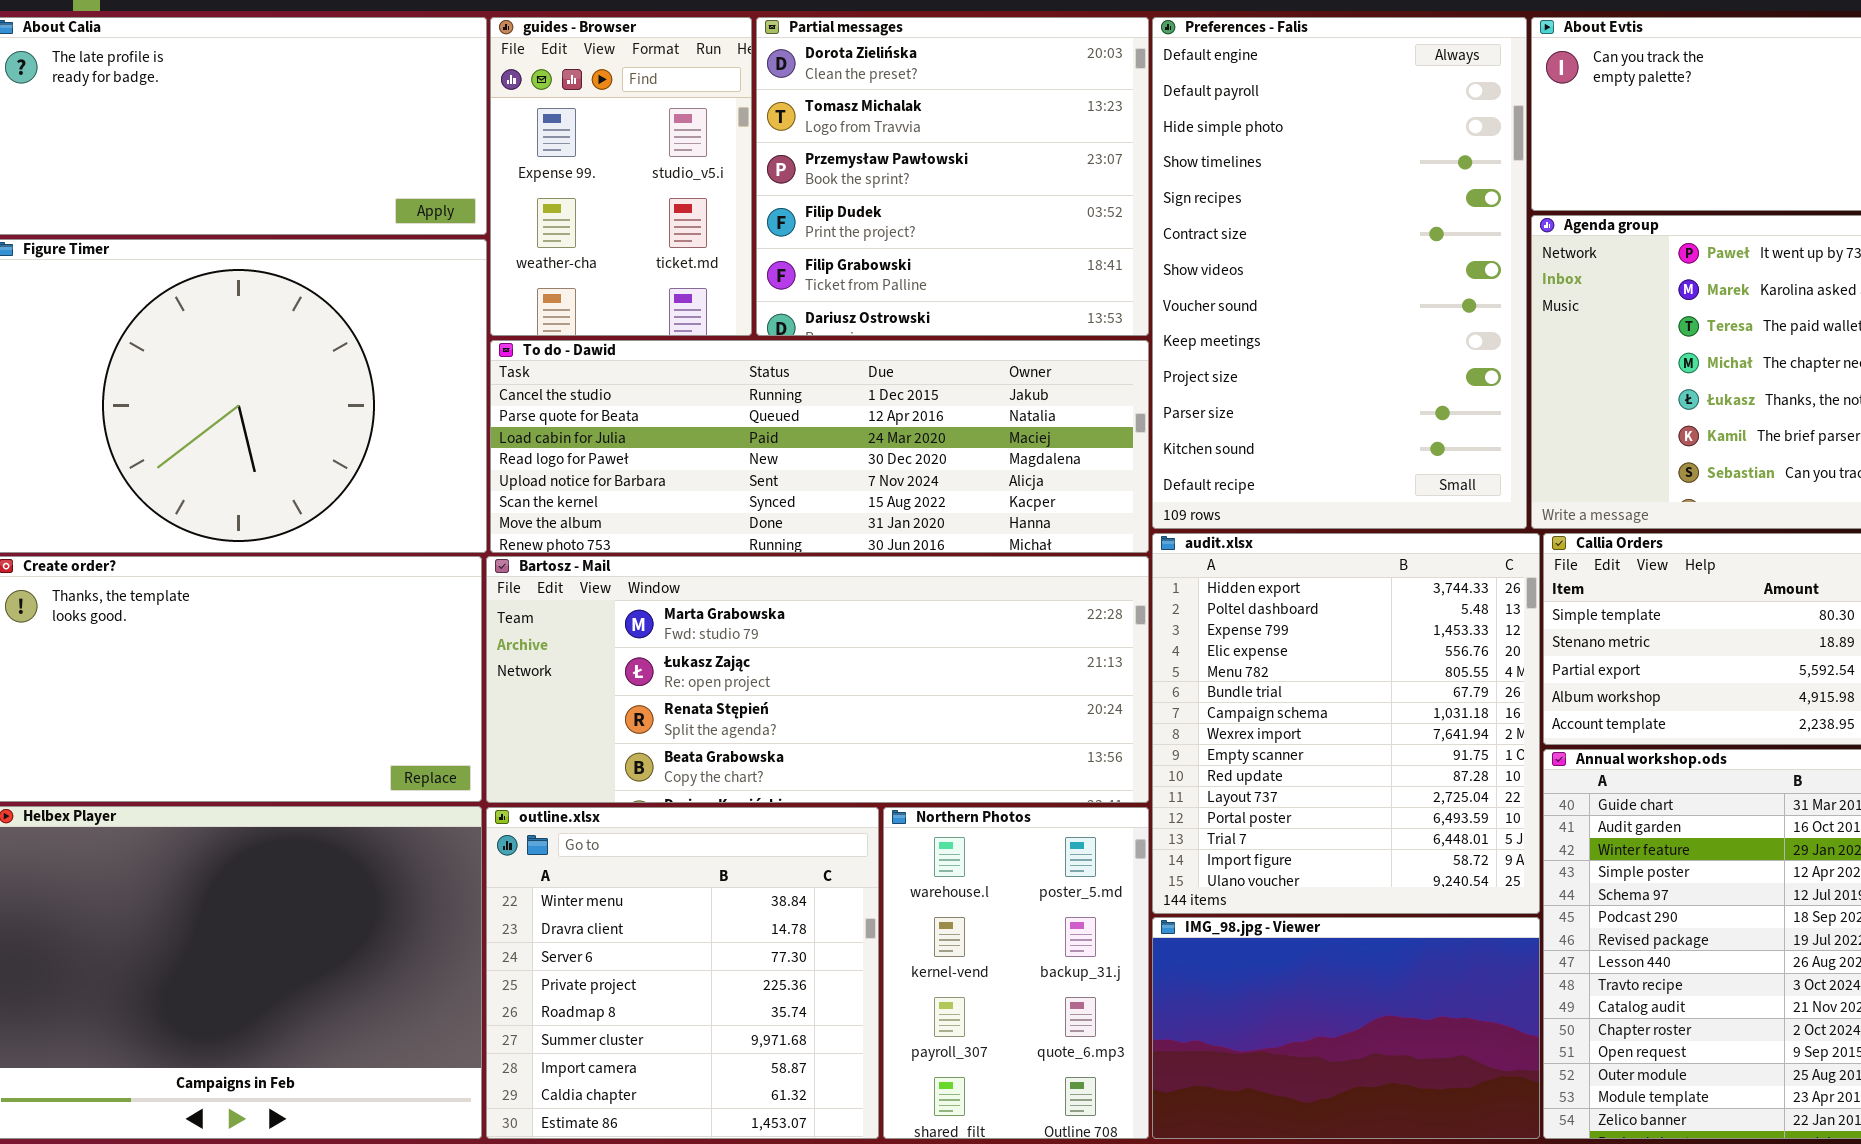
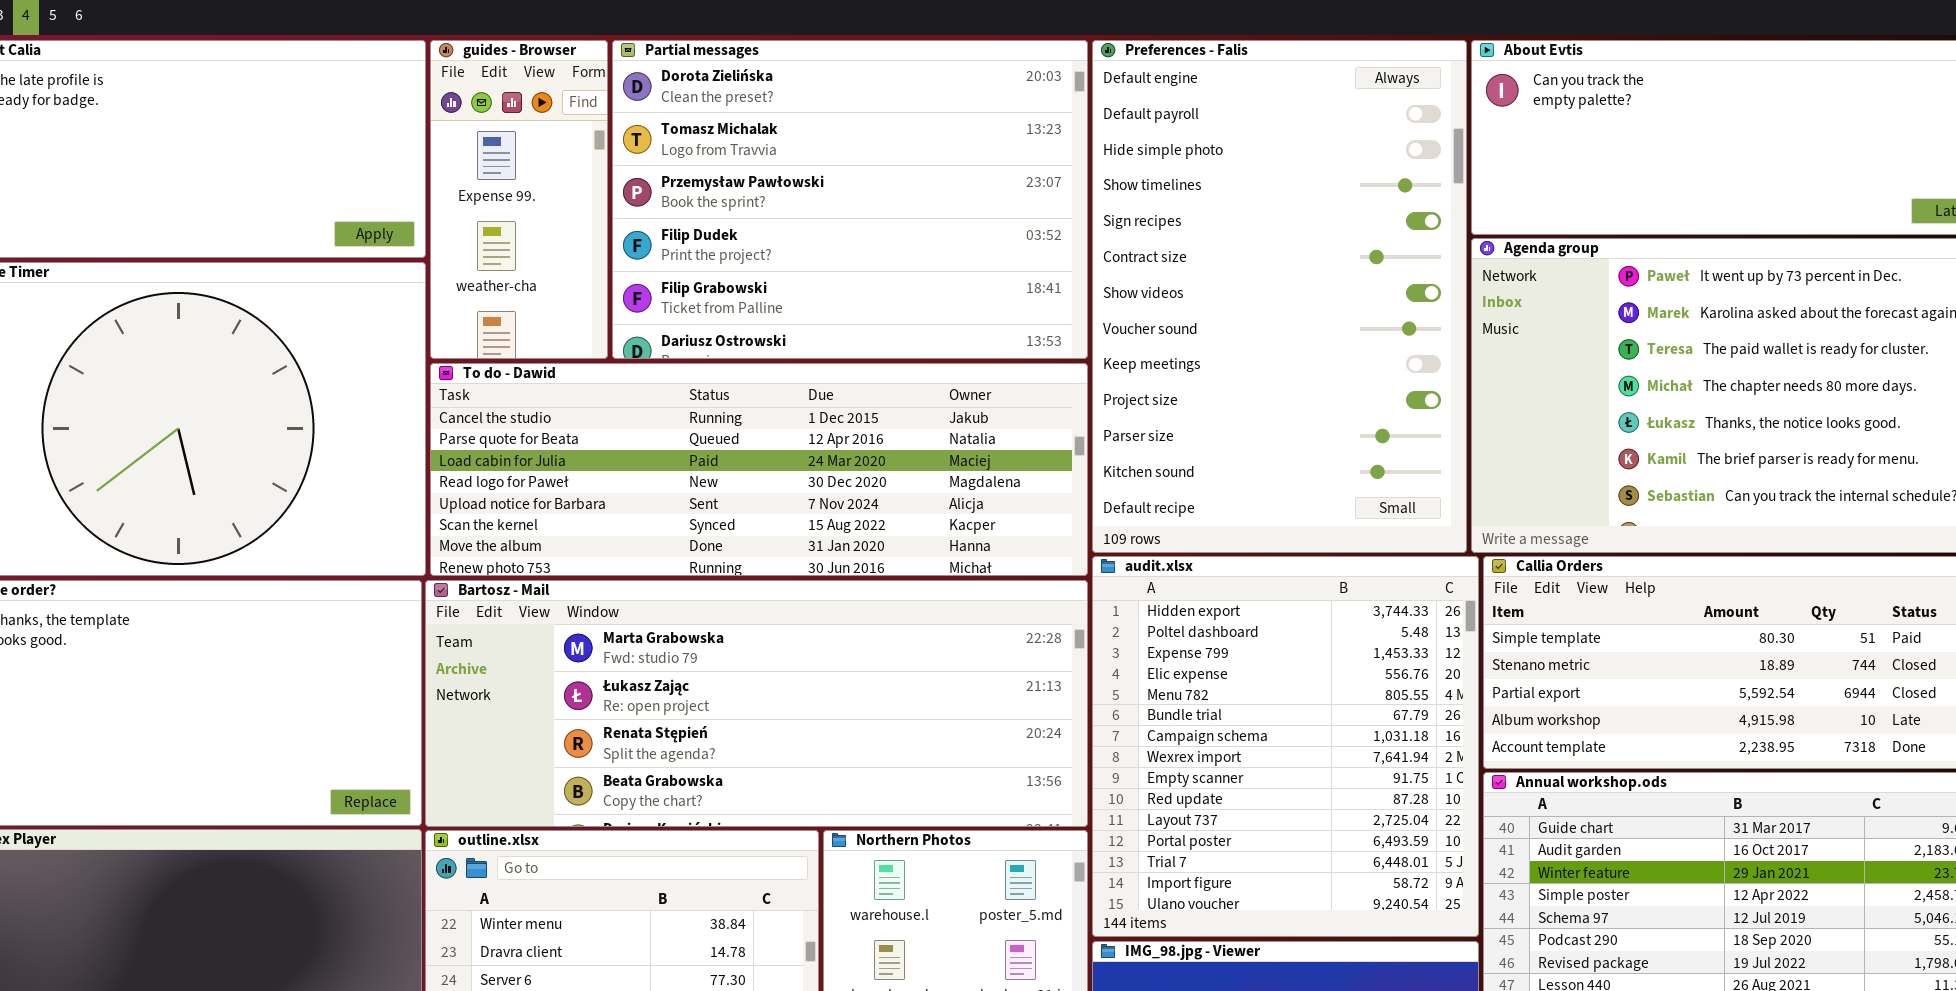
guides - Browser: [490,17,752,336] -> [430,40,608,359], resized
Partial messages: [756,17,1149,336] -> [612,40,1088,359], resized

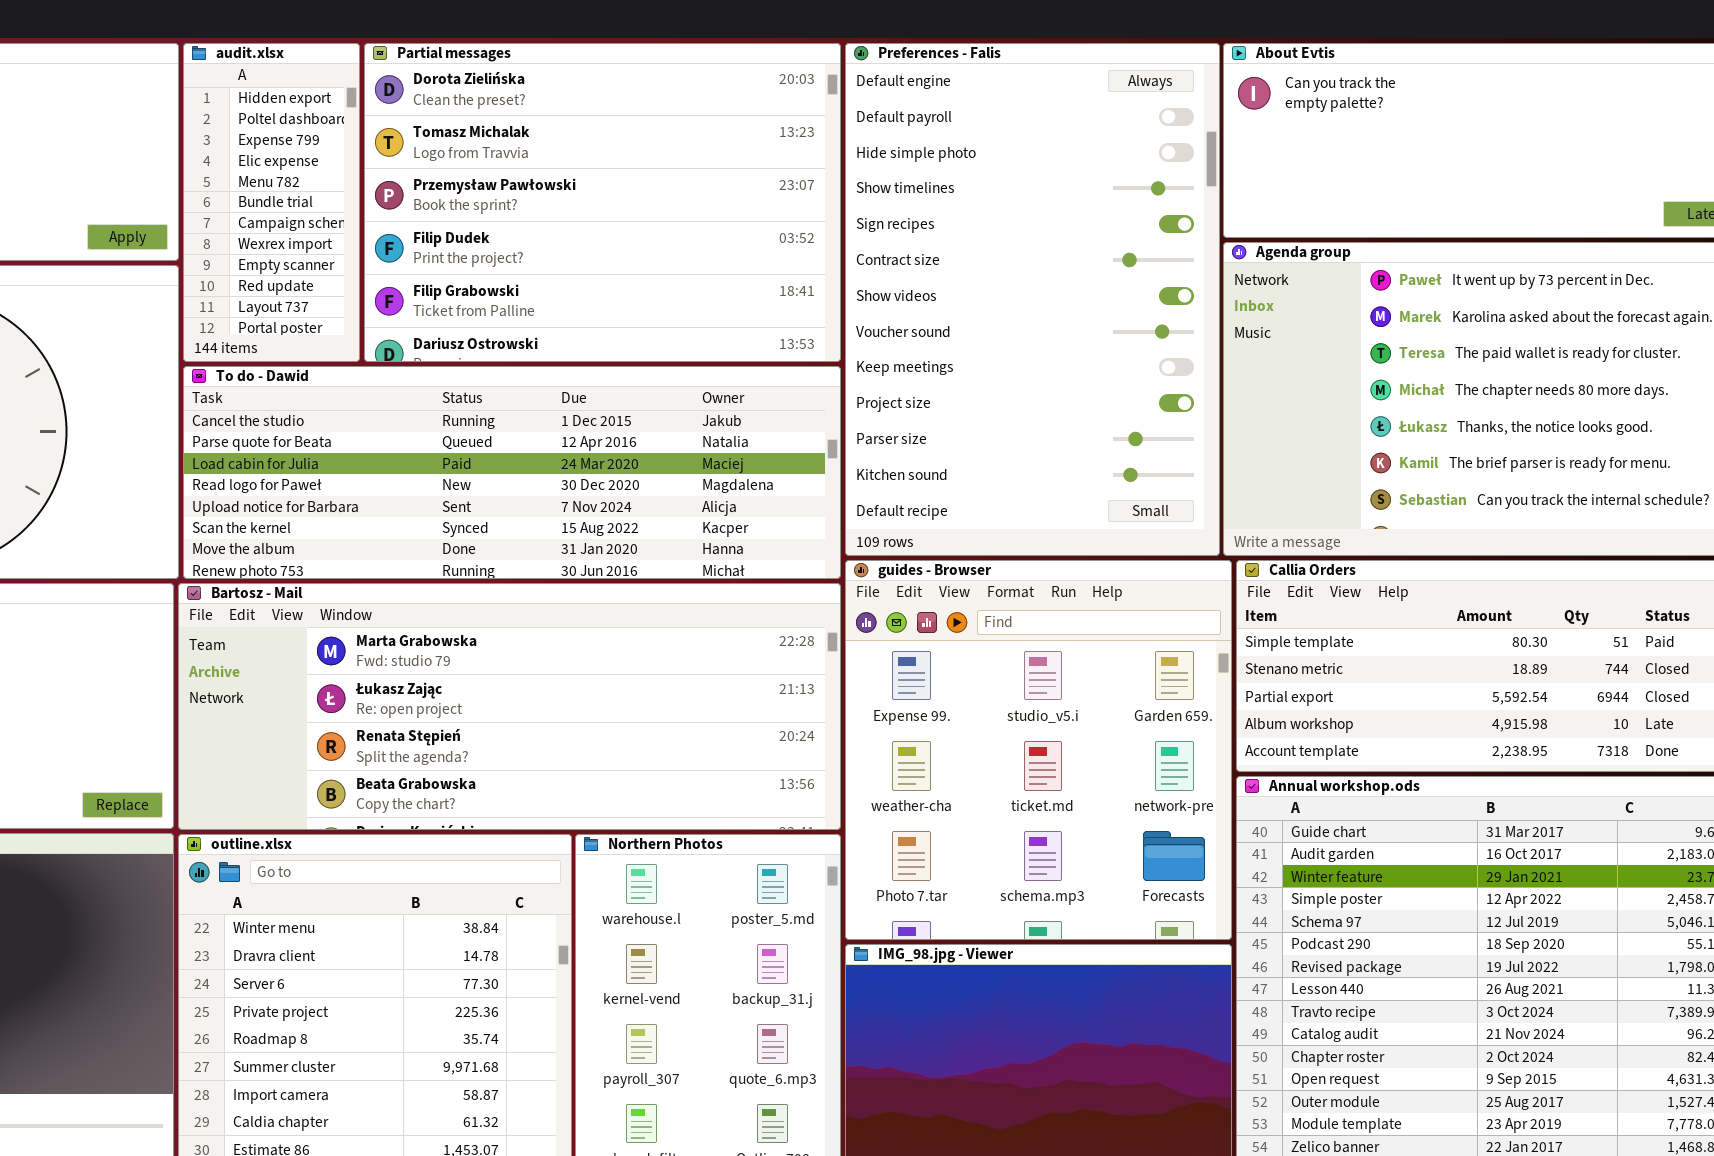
guides - Browser: [430,40,608,359] -> [845,560,1232,940], moved, resized
audit.xlsx: [1092,556,1479,937] -> [183,43,360,362], moved, resized

